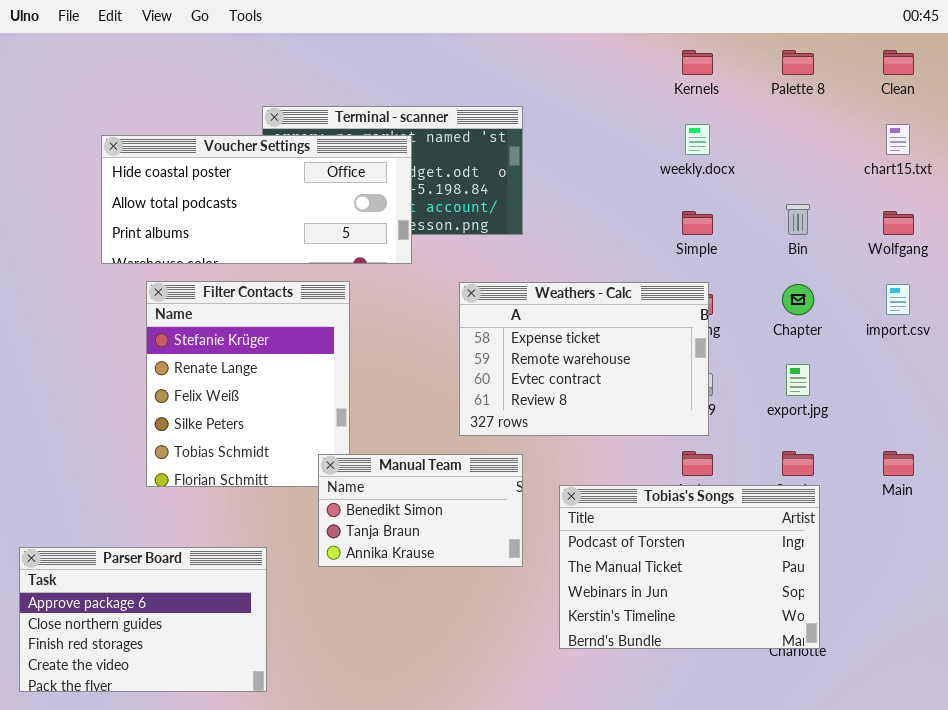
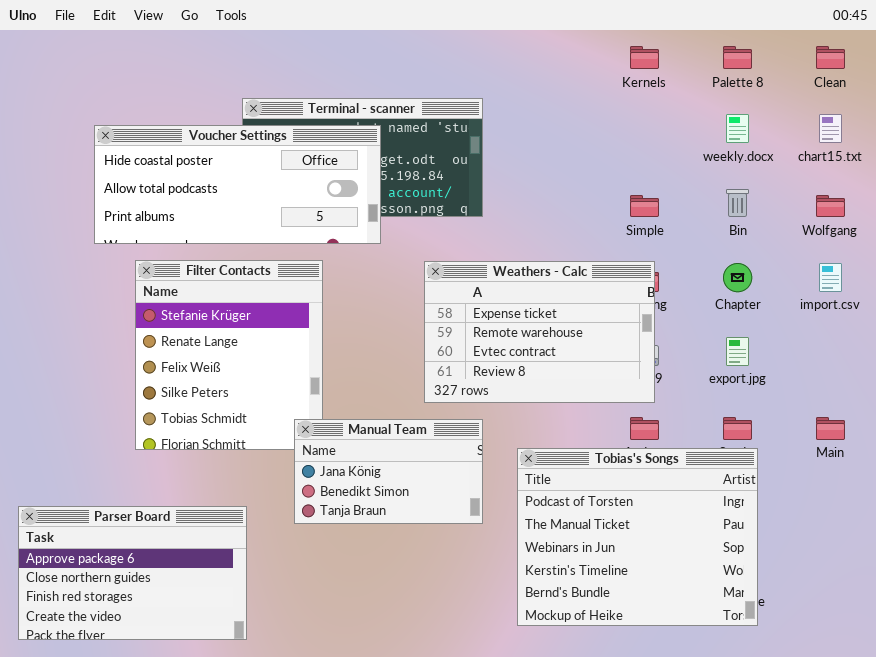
weekly.docx: [685,124,710,155] -> [726,114,749,143], moved
Manual Team: [318,454,523,567] -> [294,419,483,524], scrolled up 1 row
Tobias's Songs: [559,485,820,649] -> [517,448,758,626], resized

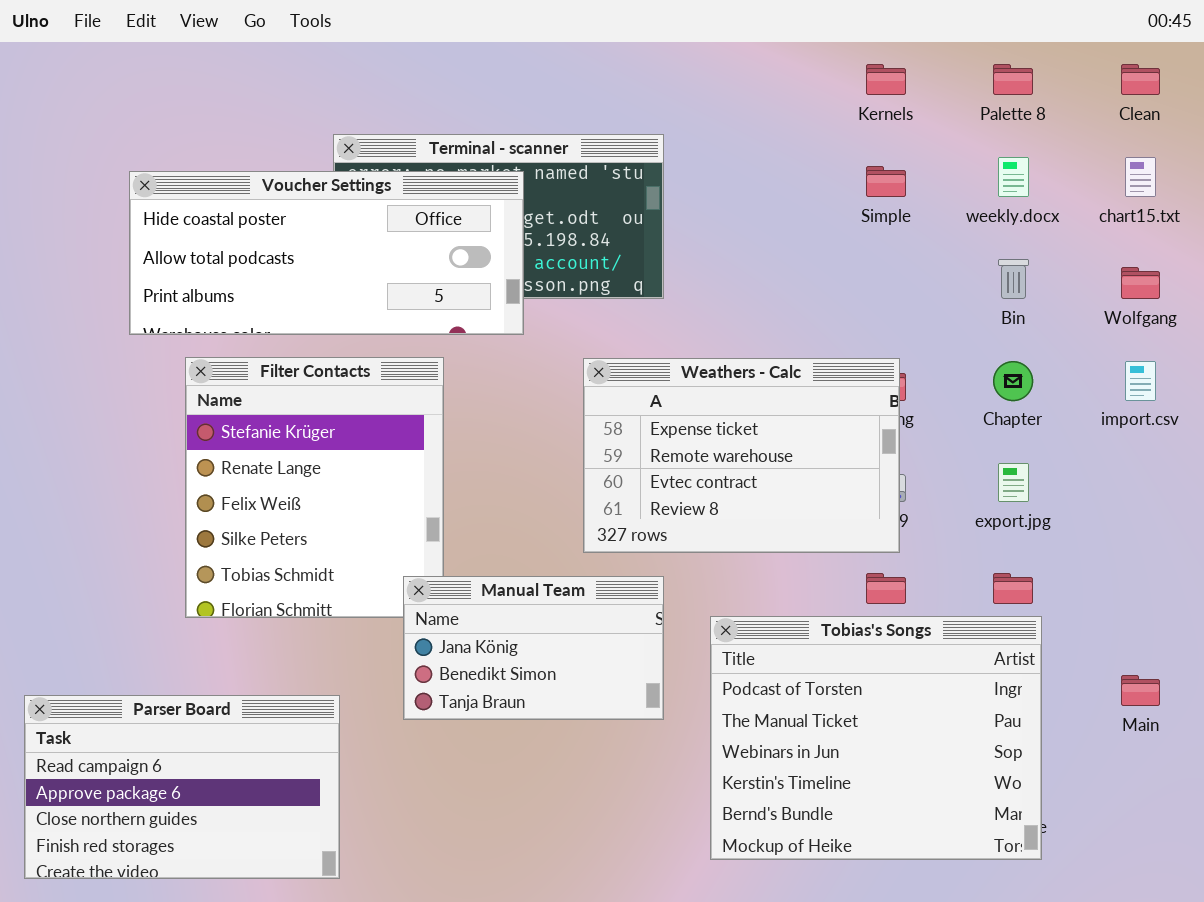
Simple: [630,195,659,217] -> [866,166,906,197], moved
Main: [816,417,845,440] -> [1121,675,1160,706], moved
Parser Board: [18,506,247,640] -> [24,695,340,879], scrolled up 1 row

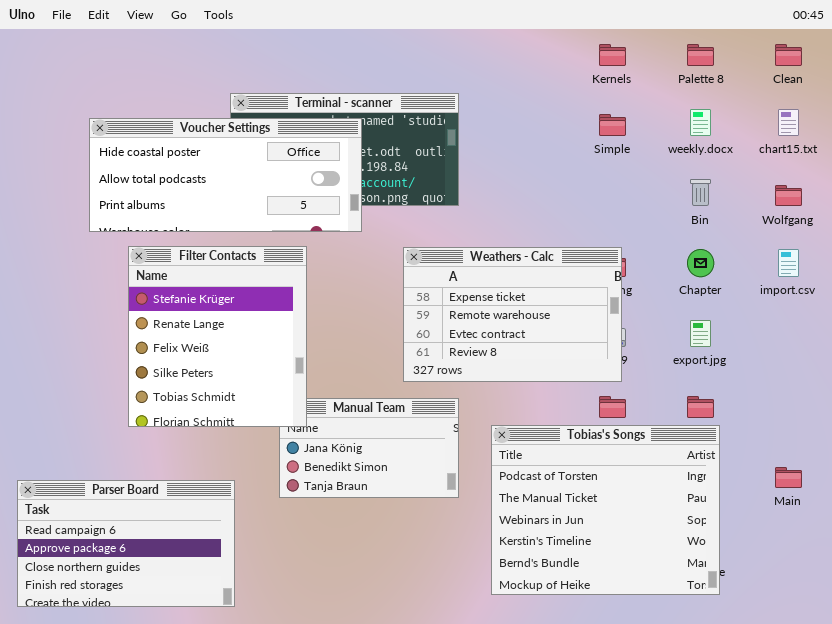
Filter Contacts: [185,357,444,618] -> [128,246,307,427], raised

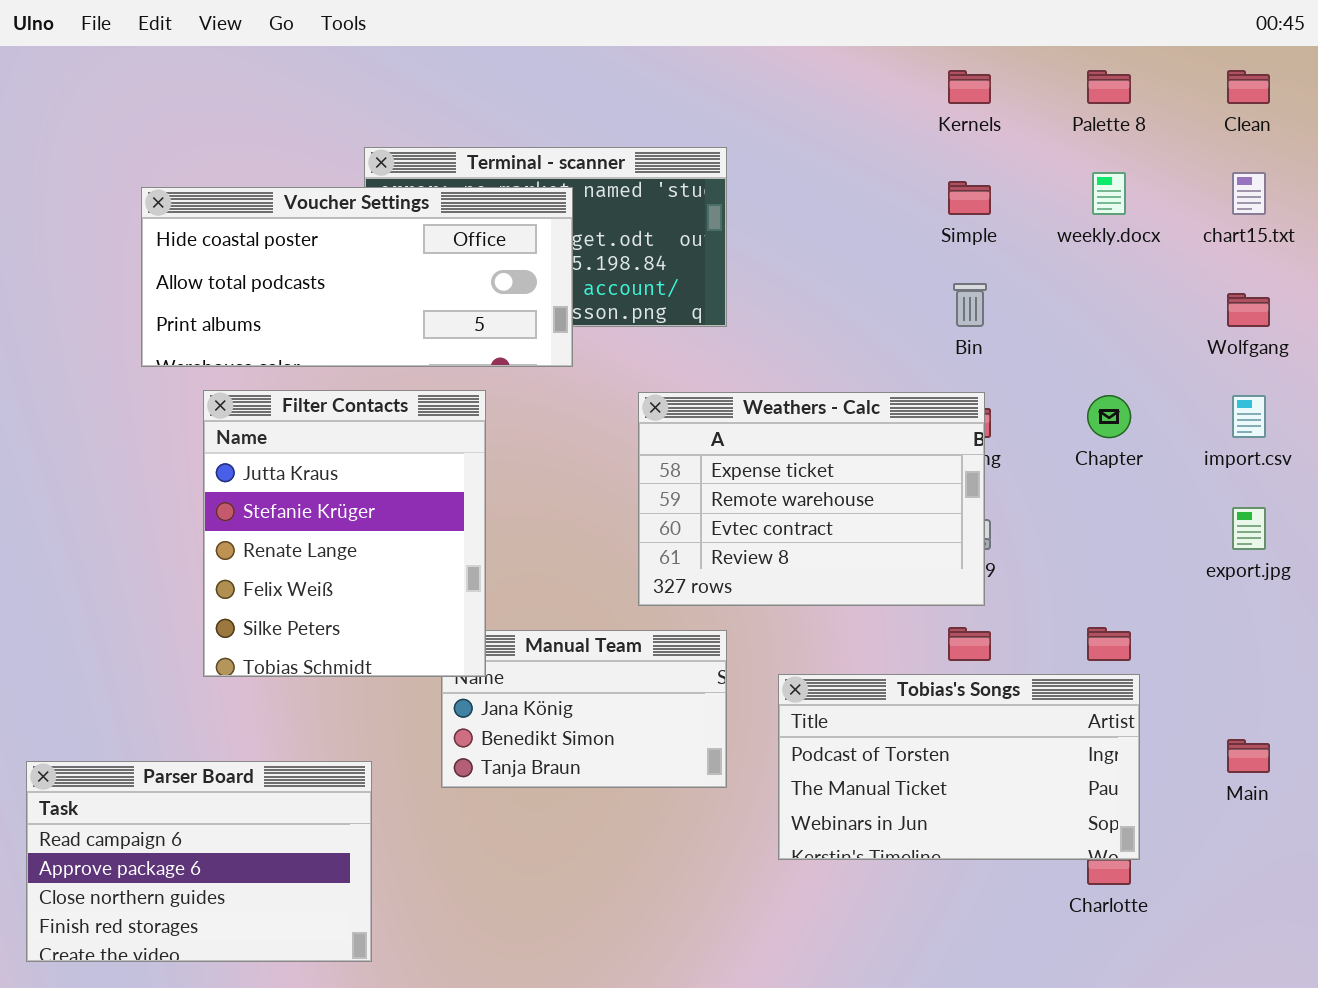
Bin: [690,179,711,206] -> [953,283,987,327], moved
Filter Contacts: [128,246,307,427] -> [203,390,486,677], scrolled up 1 row
export.jpg: [690,320,711,347] -> [1232,507,1266,550], moved
Tobias's Songs: [491,425,720,595] -> [778,674,1140,860], resized

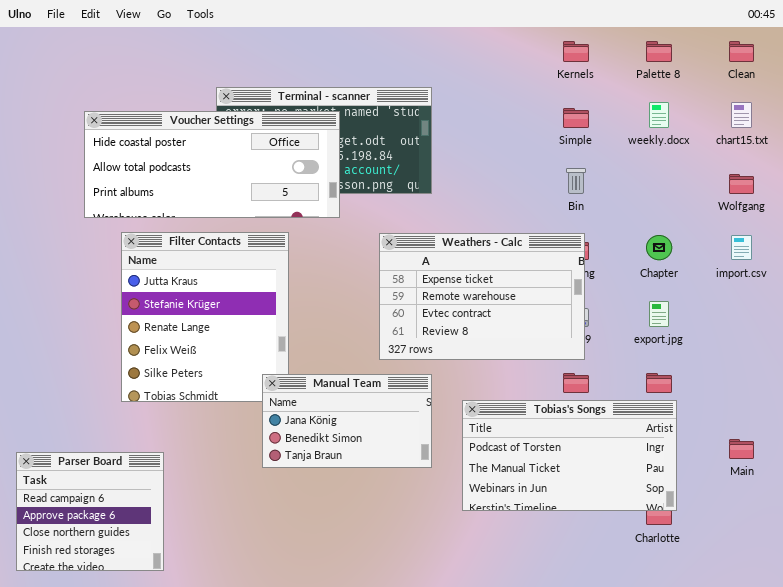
export.jpg: [1232,507,1266,550] -> [649,301,669,327], moved
Manual Team: [441,630,727,788] -> [262,374,432,468], raised
Parser Board: [26,761,372,962] -> [16,452,164,571], resized

